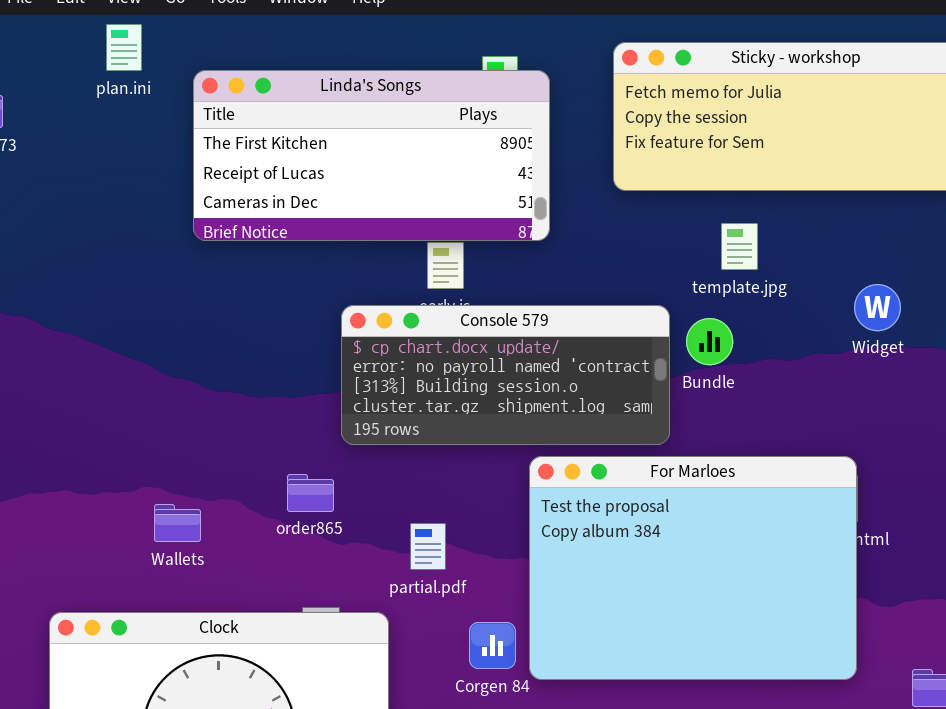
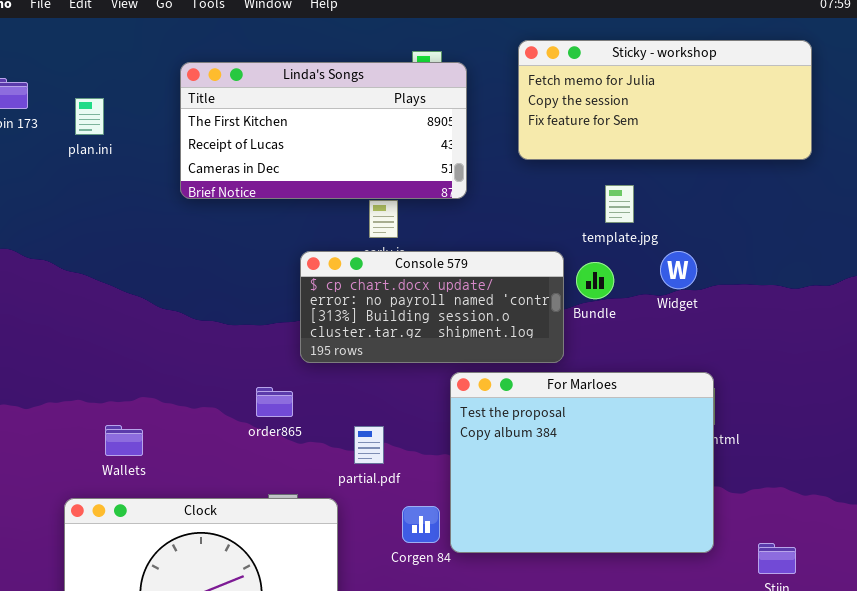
plan.ini: [106,24,142,71] -> [75,98,104,135], moved
Widget: [854,284,901,331] -> [660,251,697,289], moved
Wallets: [154,504,201,542] -> [105,425,143,456], moved

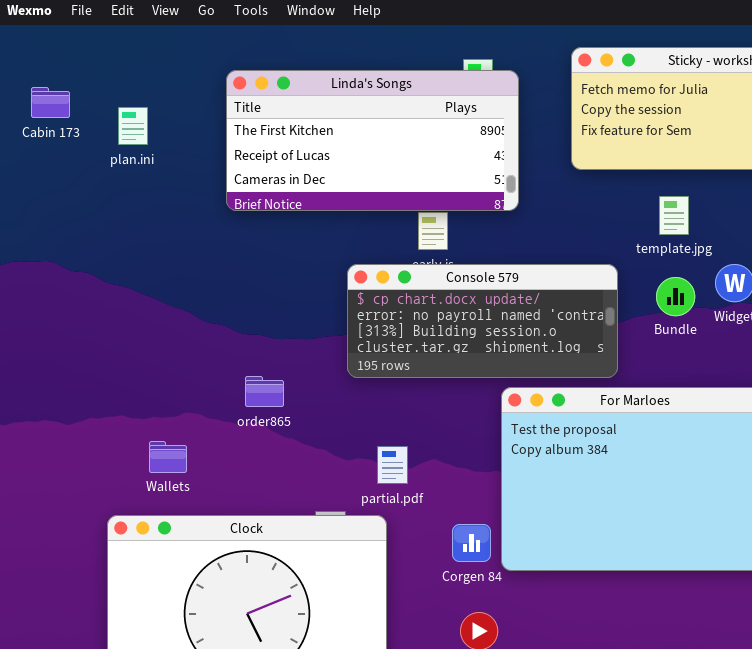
Bundle: [576,262,614,299] -> [656,277,695,316], moved
order865: [256,387,293,417] -> [245,376,284,407], moved
partial.pdf: [354,426,384,464] -> [377,446,408,484], moved

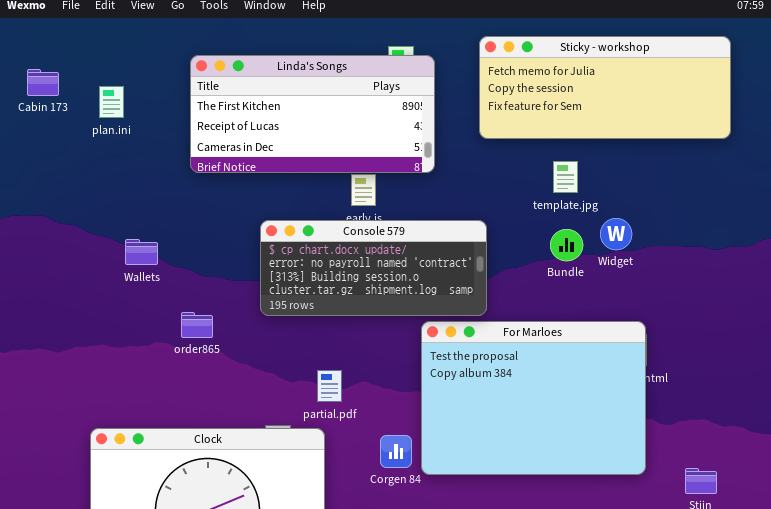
Console 579: [347,264,618,378] -> [260,220,487,316], moved
order865: [245,376,284,407] -> [181,312,213,338], moved
Wallets: [149,441,187,473] -> [125,239,158,265], moved

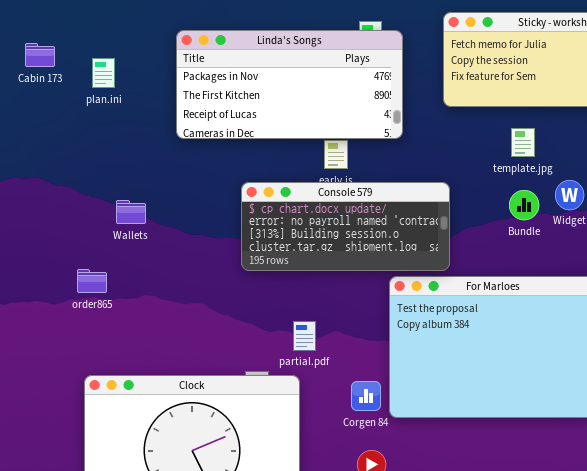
Linda's Songs: [190,55,435,173] -> [176,30,403,139], scrolled up 1 row
order865: [181,312,213,338] -> [77,269,107,293], moved

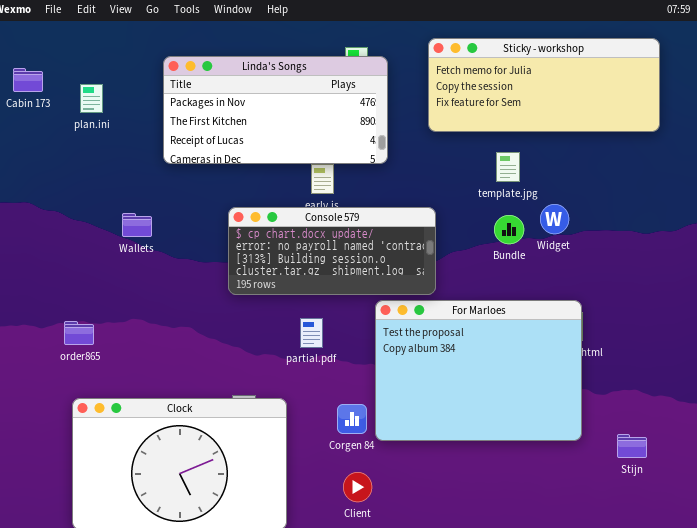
Wallets: [116,200,146,224] -> [122,213,152,237], moved
order865: [77,269,107,293] -> [64,321,94,345], moved
partial.pdf: [293,321,316,351] -> [300,318,323,348], moved

